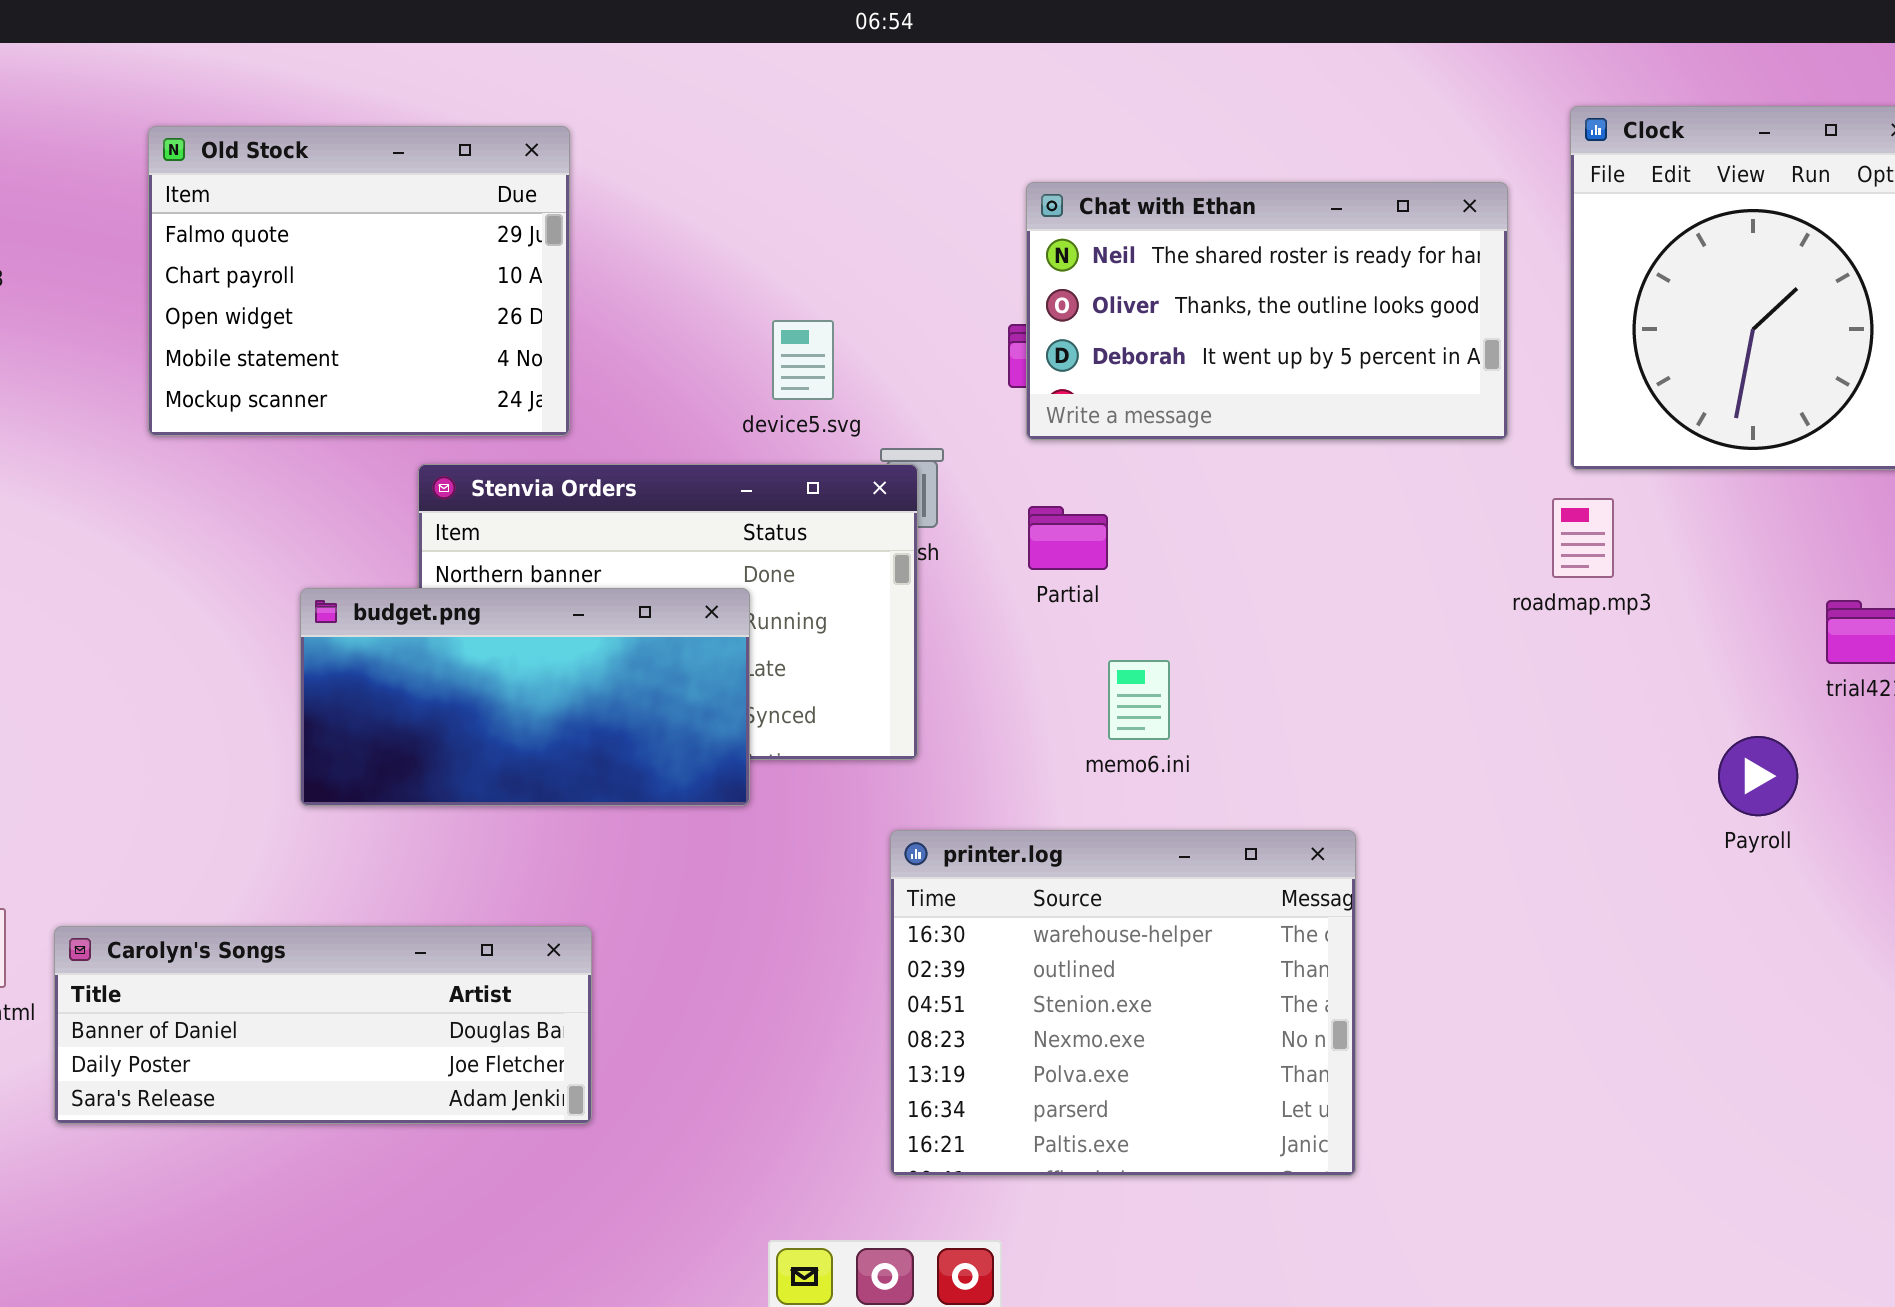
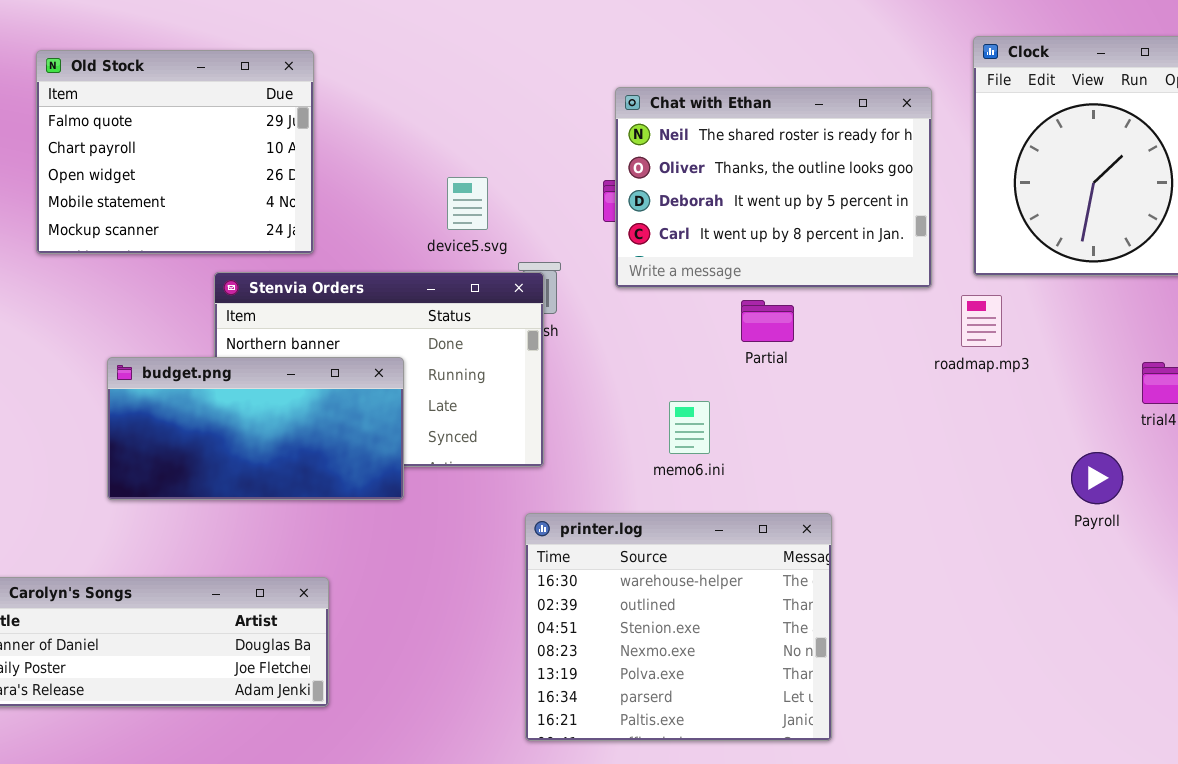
Chat with Ethan: [1026,182,1508,440] -> [615,87,932,288], resized
Partial: [1028,506,1108,570] -> [741,300,794,342], moved
budget.png: [300,588,750,806] -> [107,357,404,500], moved

